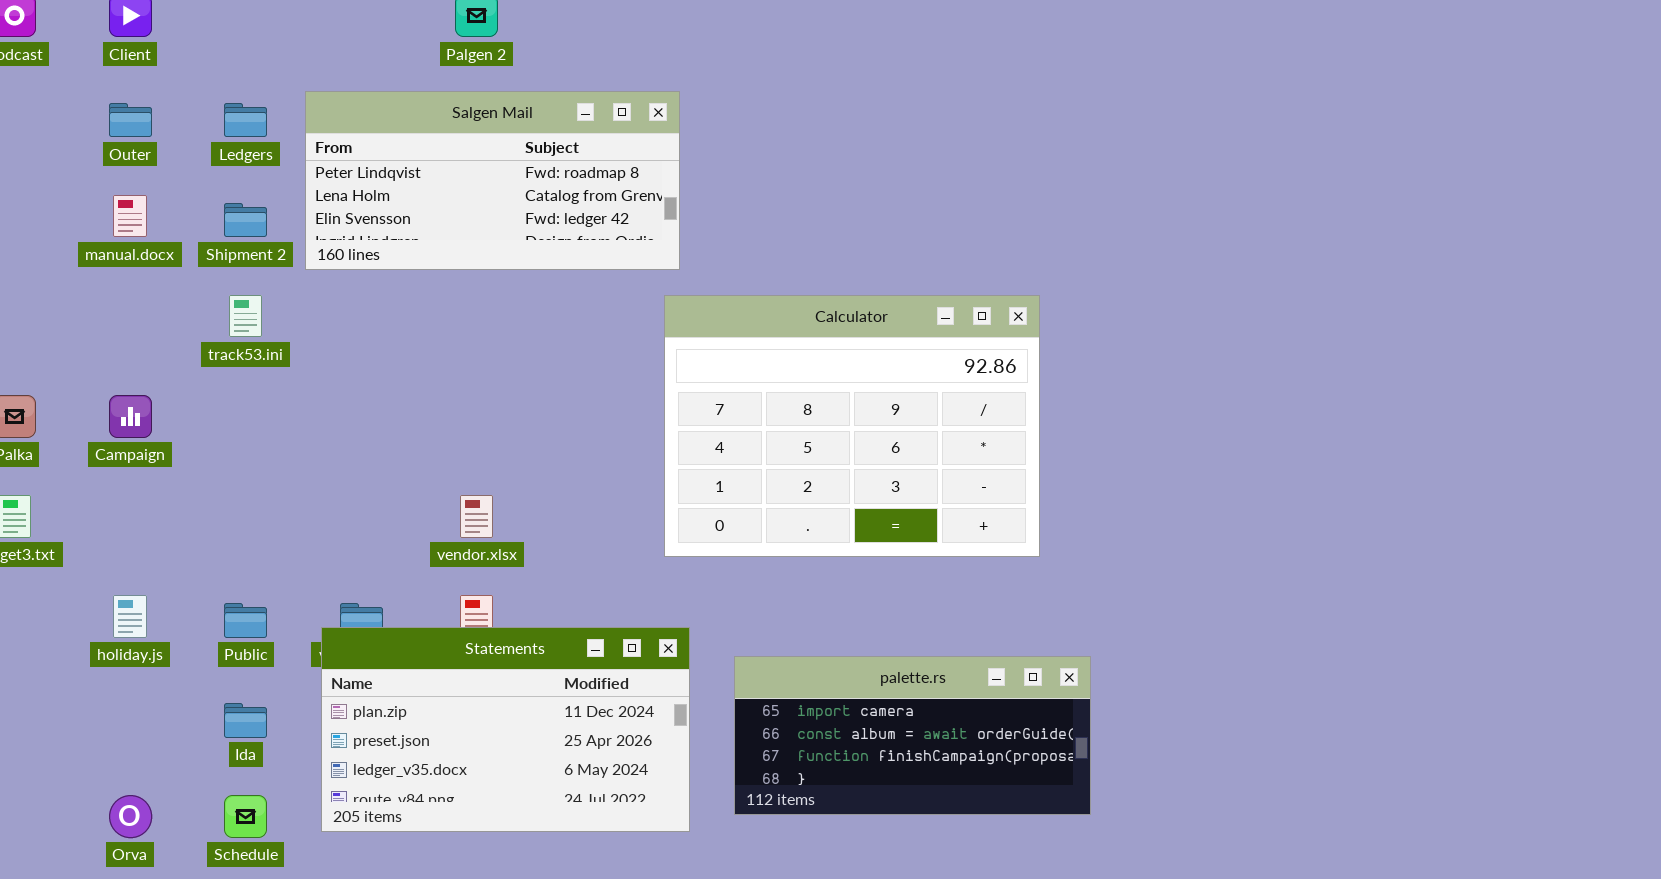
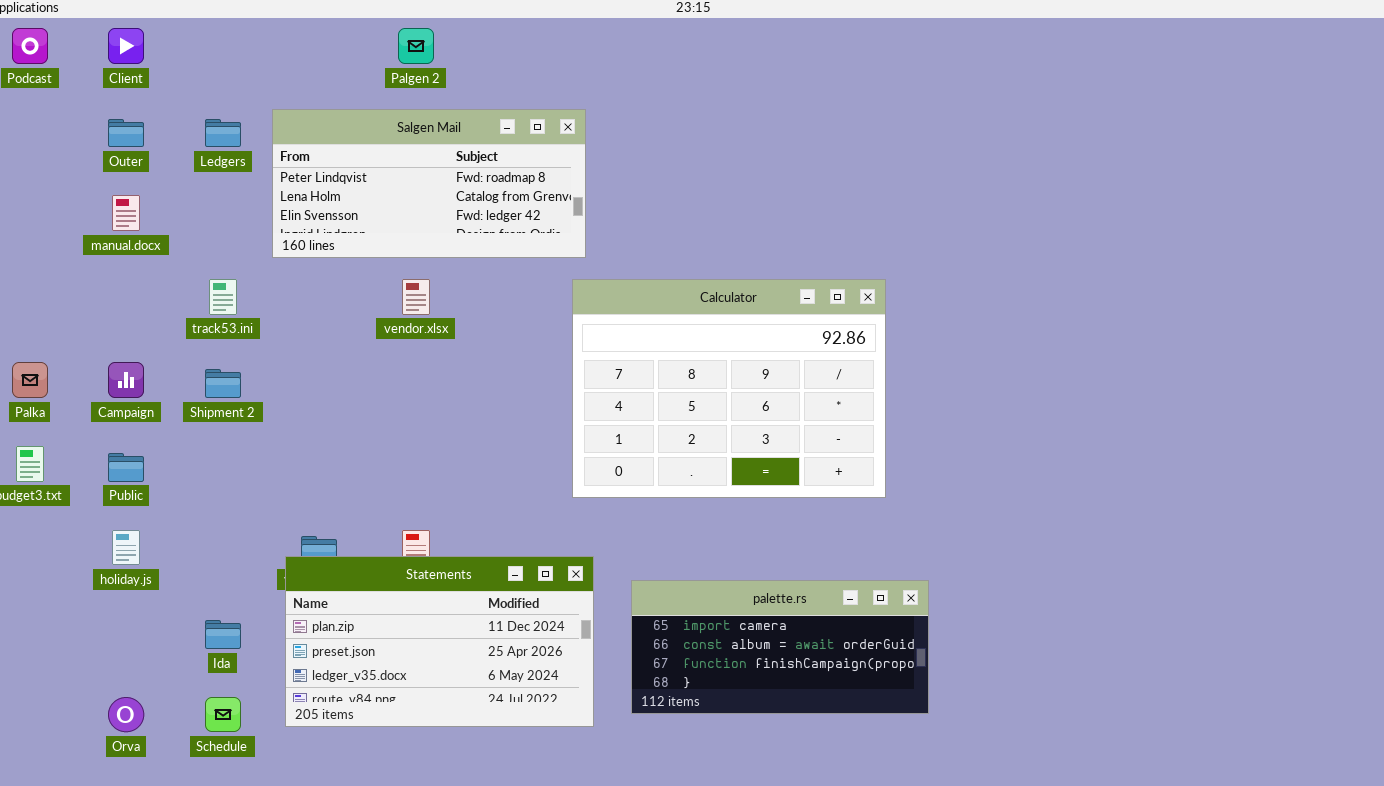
Shipment 2: [224,203,267,237] -> [205,369,241,398], moved
vendor.xlsx: [460,495,493,538] -> [402,279,430,315], moved
Public: [224,603,267,638] -> [108,453,144,482], moved

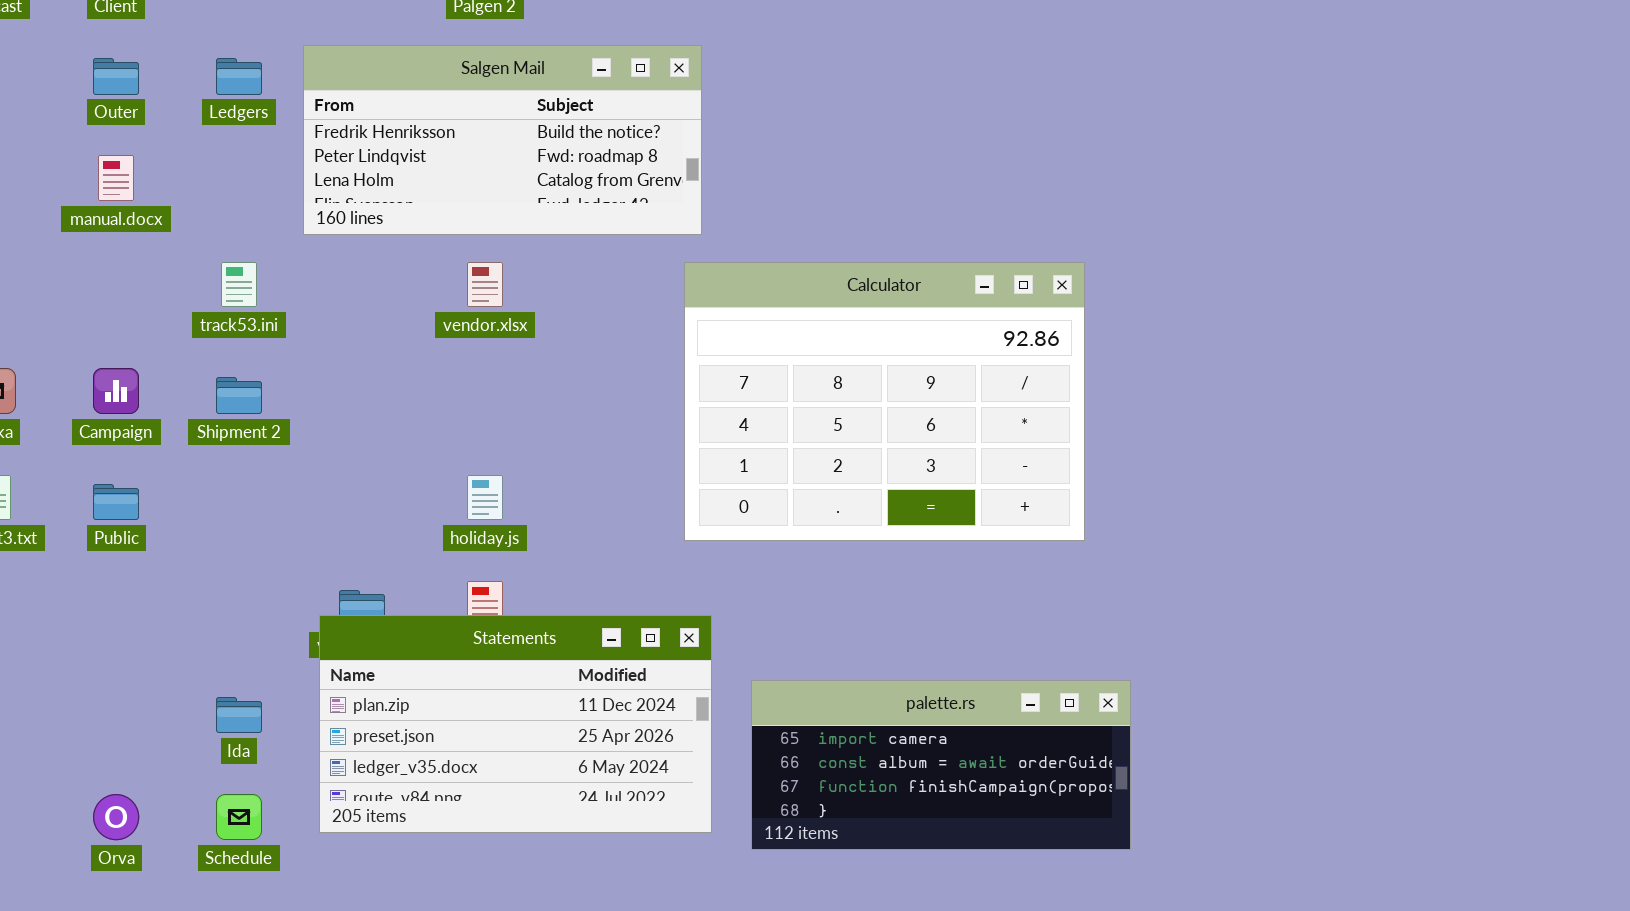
Salgen Mail: [272,109,586,258] -> [303,45,702,235], scrolled up 1 row
holiday.js: [112,530,140,565] -> [467,475,503,520], moved
palette.rs: [631,580,929,714] -> [751,680,1131,850], moved

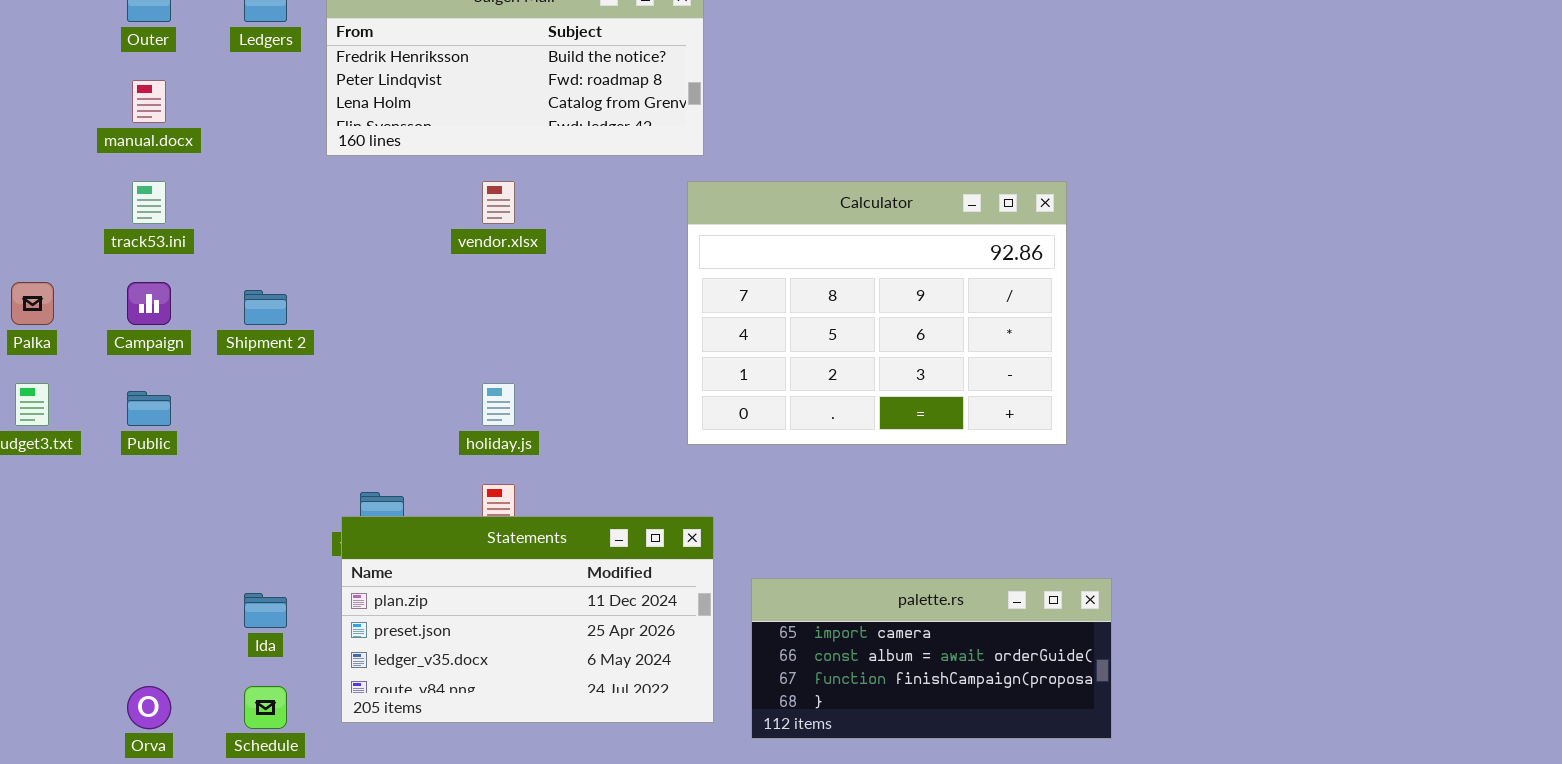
track53.ini: [221,262,257,307] -> [132,181,166,224], moved

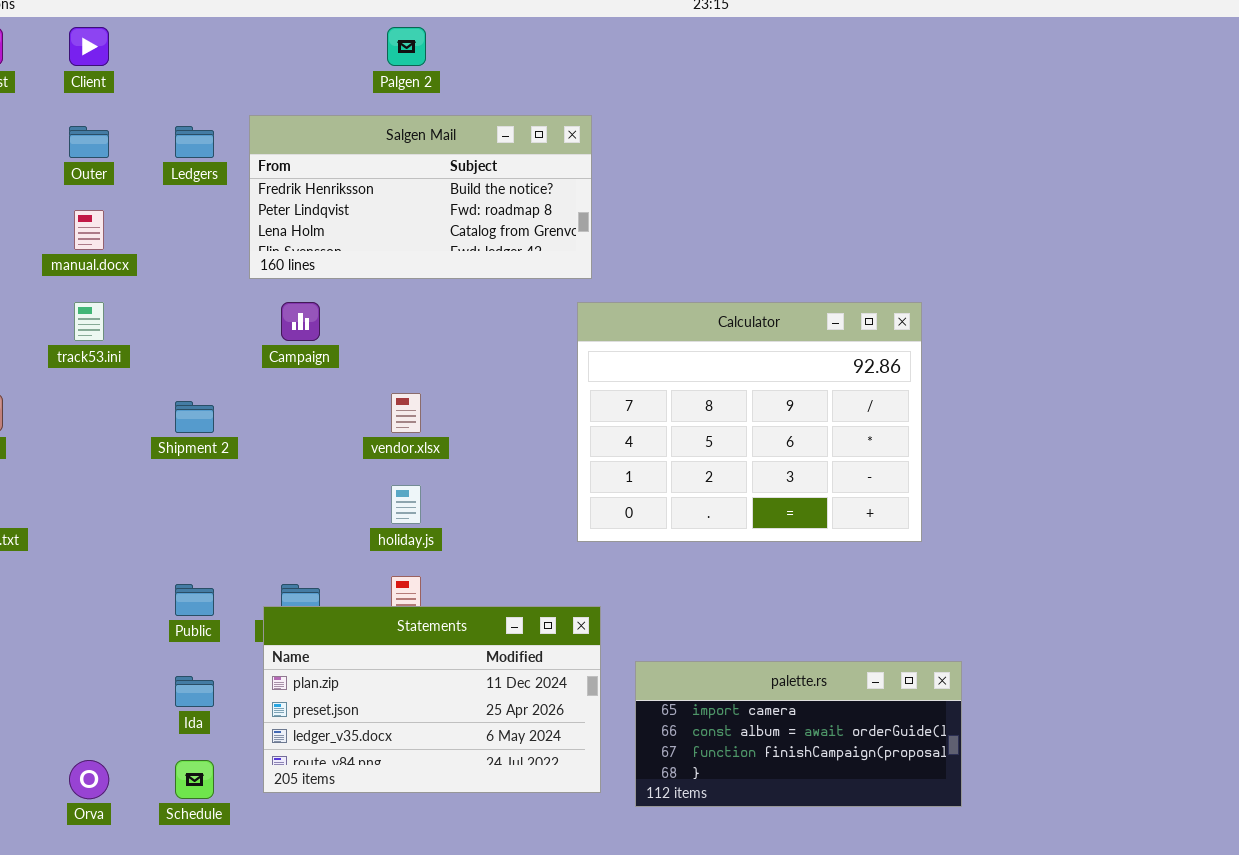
vendor.xlsx: [482,181,515,224] -> [391,393,421,433], moved
Campaign: [127,282,171,325] -> [281,302,320,341], moved
Public: [127,391,171,426] -> [175,584,214,616], moved

